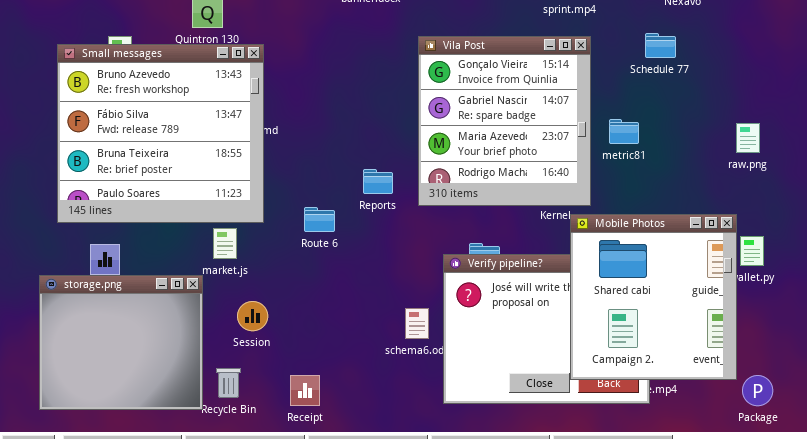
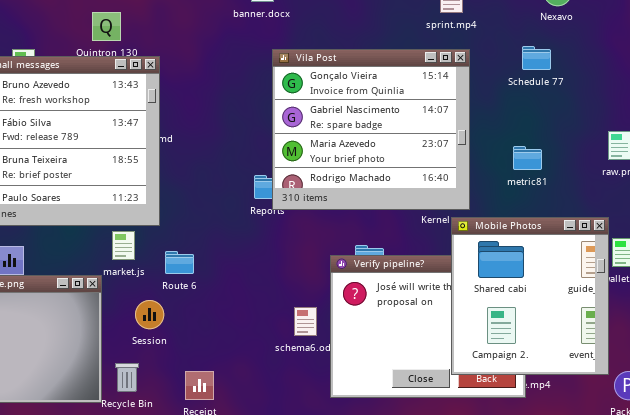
Vila Post: [418,36,591,206] -> [272,49,470,210], resized
metric81: [609,119,639,144] -> [513,146,542,170], moved
Route 6: [304,207,335,232] -> [165,251,194,274], moved

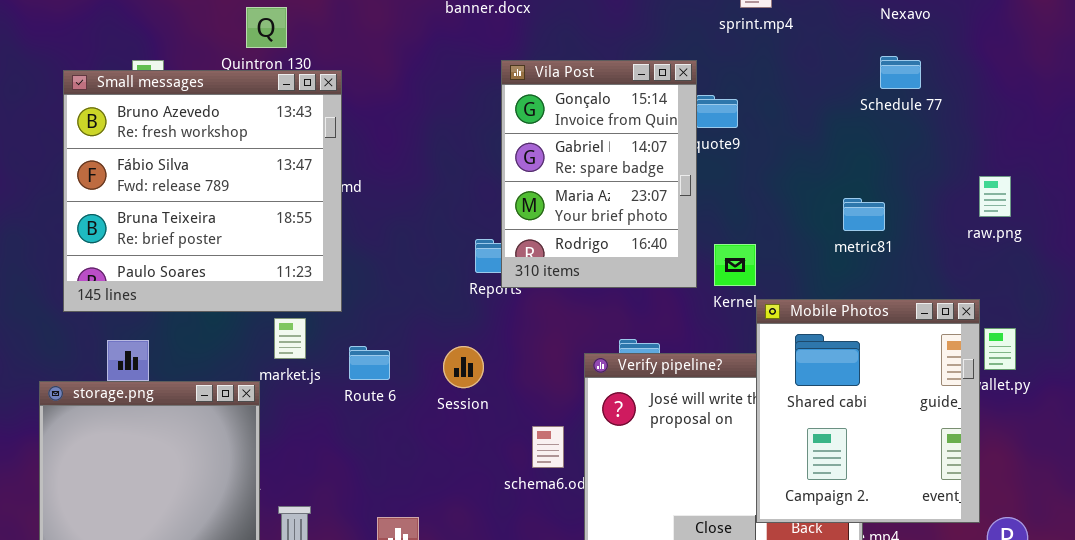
Schedule 77: [522,46,551,70] -> [880,56,921,89], moved
Vila Post: [272,49,470,210] -> [501,60,697,288], resized
Session: [135,300,164,329] -> [443,346,484,388], moved

